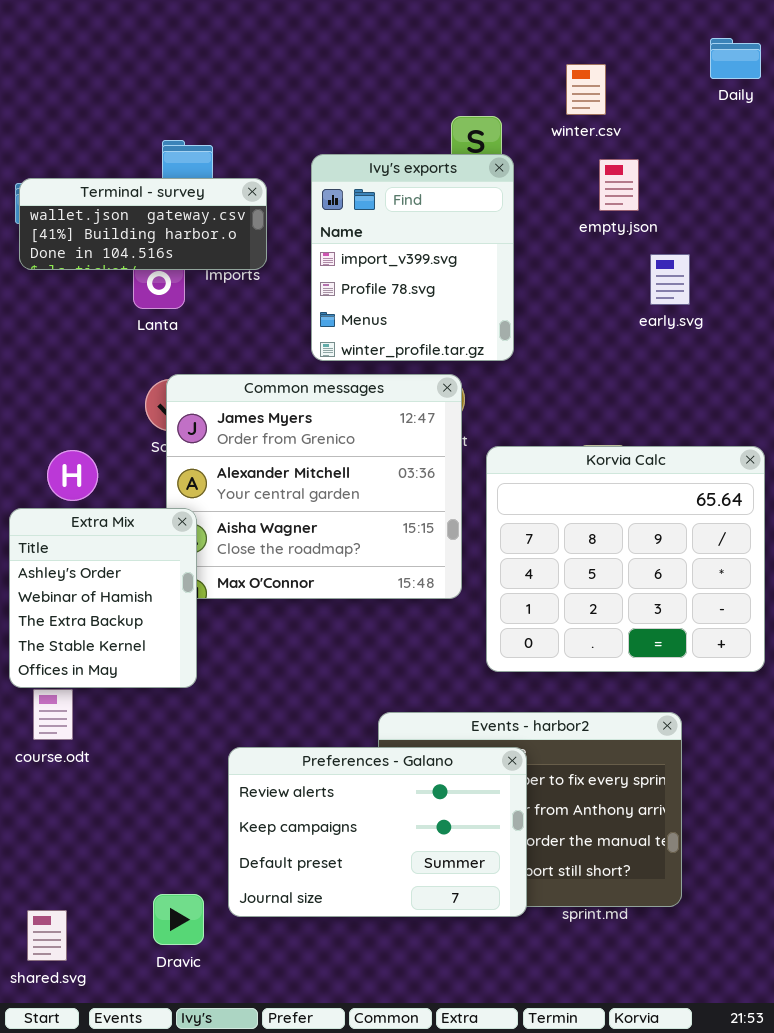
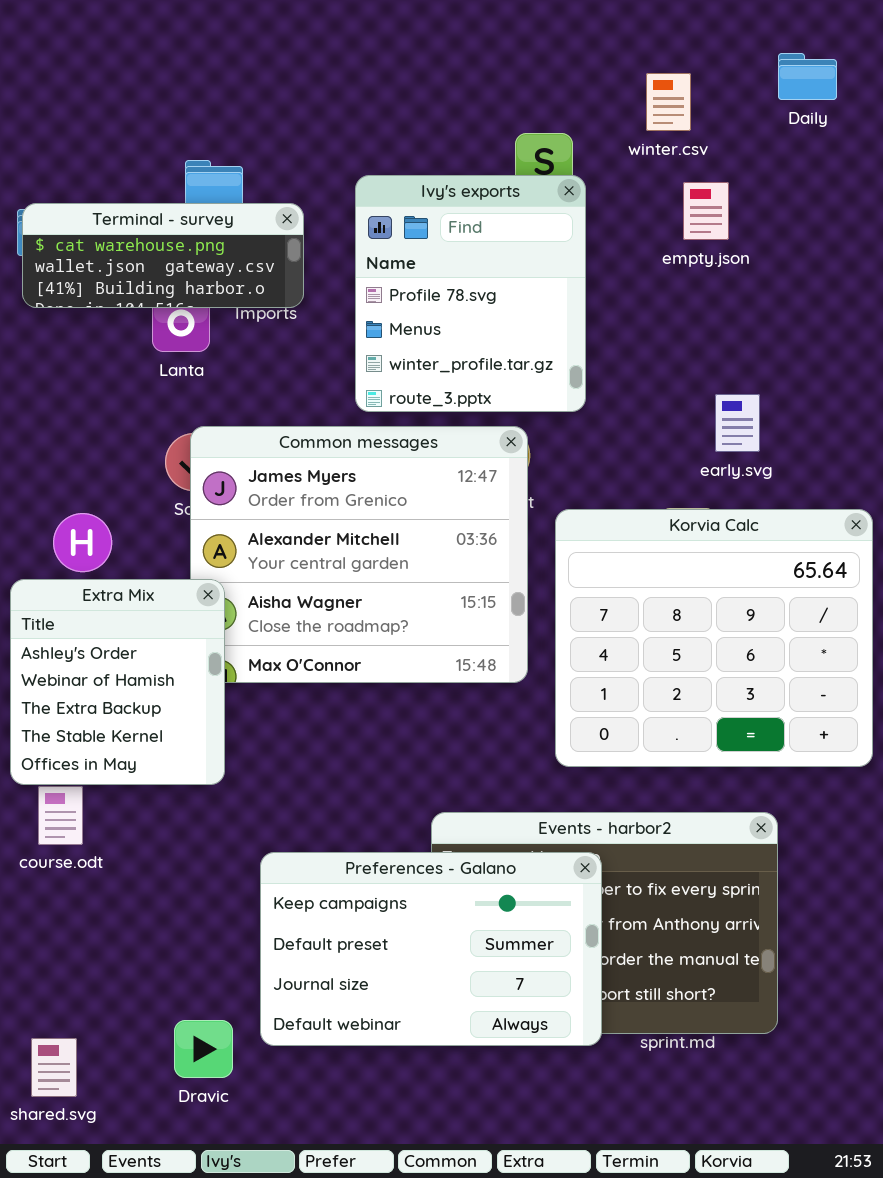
Daily: [710,38,761,79] -> [778,53,837,100], moved
Ivy's exports: [311,154,514,361] -> [355,175,586,412], scrolled down 1 row
Terminal - survey: [19,178,267,270] -> [22,203,304,308], scrolled up 1 row
early.svg: [650,254,690,305] -> [715,394,760,452], moved
Preferences - Galano: [228,747,527,917] -> [260,852,602,1046], scrolled down 1 row

